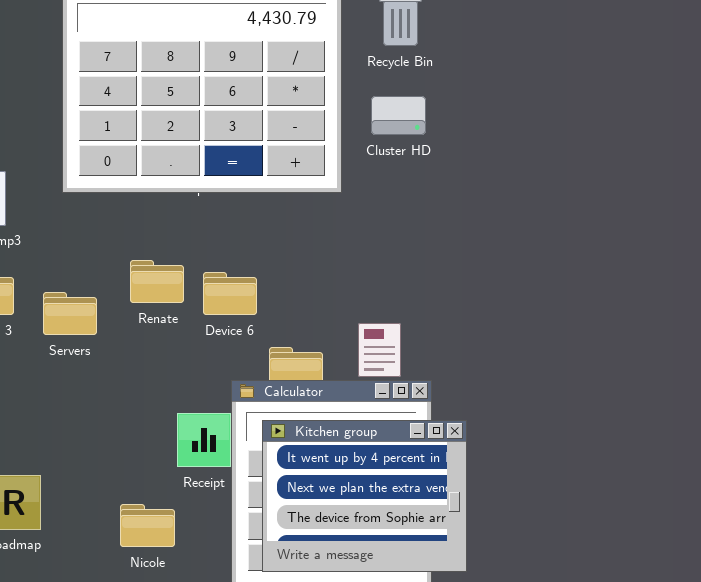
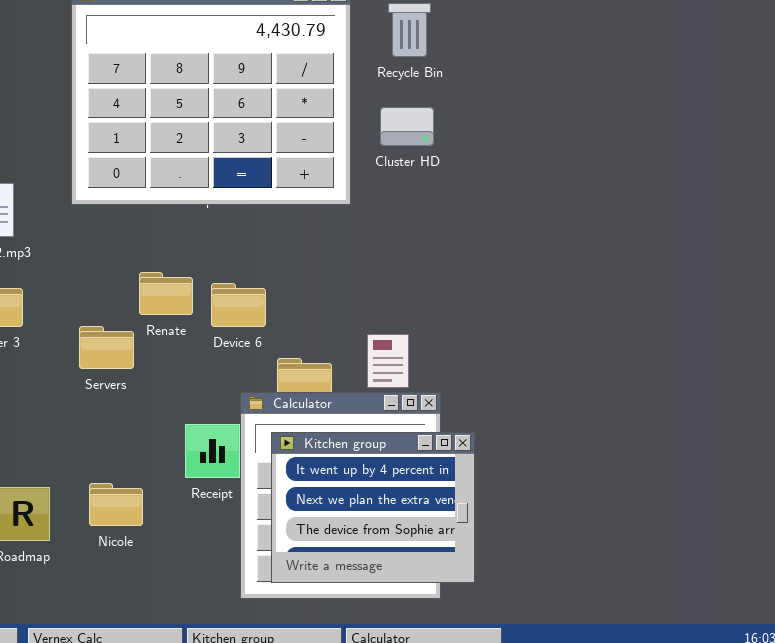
Servers: [43,292,97,335] -> [79,326,134,369], moved
Nicole: [120,504,175,547] -> [89,483,143,526], moved

